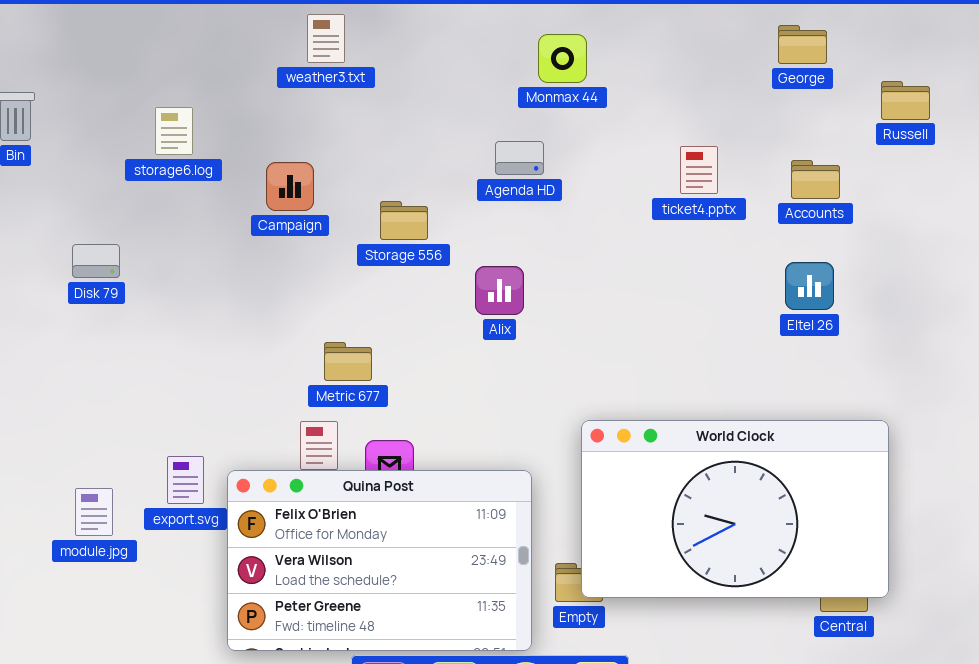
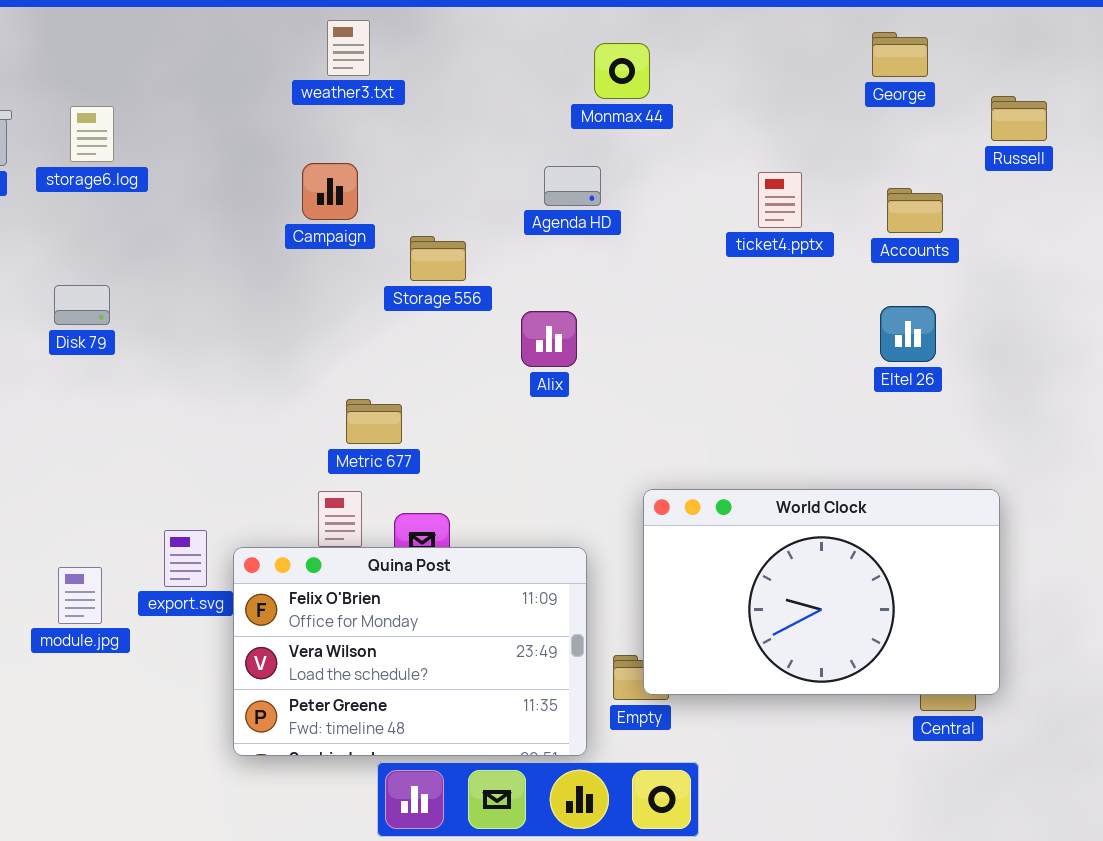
storage6.log: [155,107,193,155] -> [70,106,114,162], moved
Campaign: [266,162,314,211] -> [302,163,358,220], moved

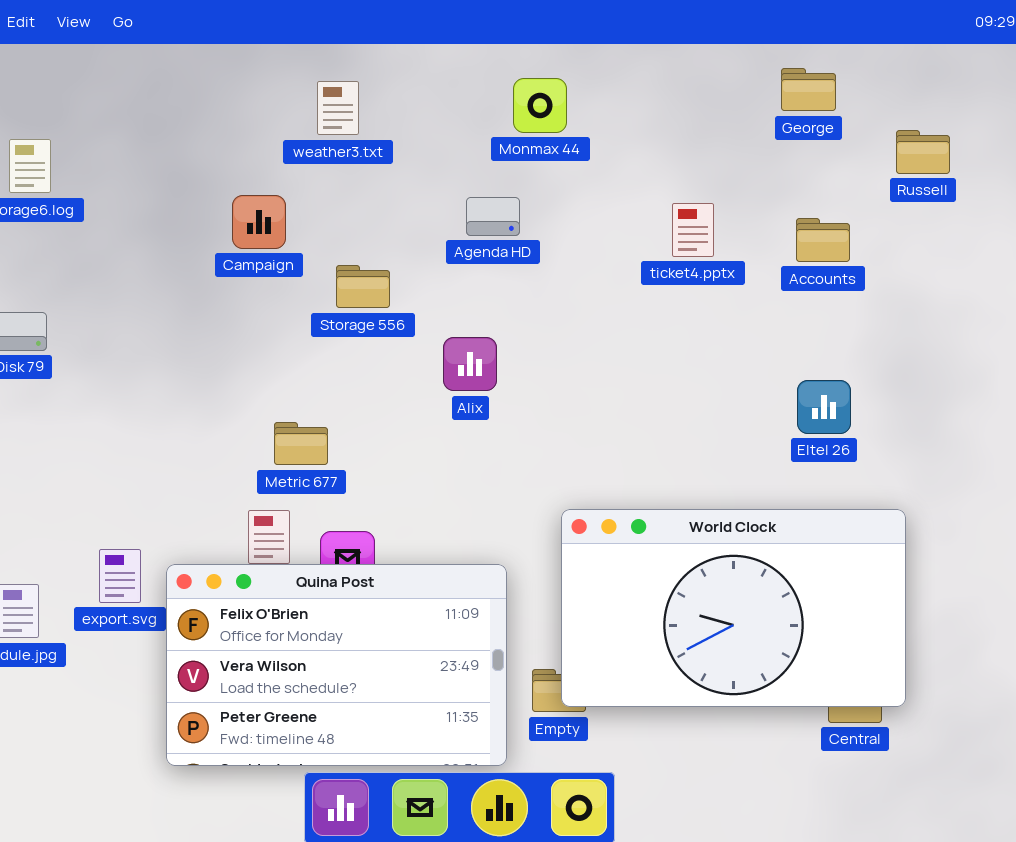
weather3.txt: [327,20,370,76] -> [317,81,359,135], moved
Eltel 26: [880,306,936,362] -> [797,380,851,434], moved

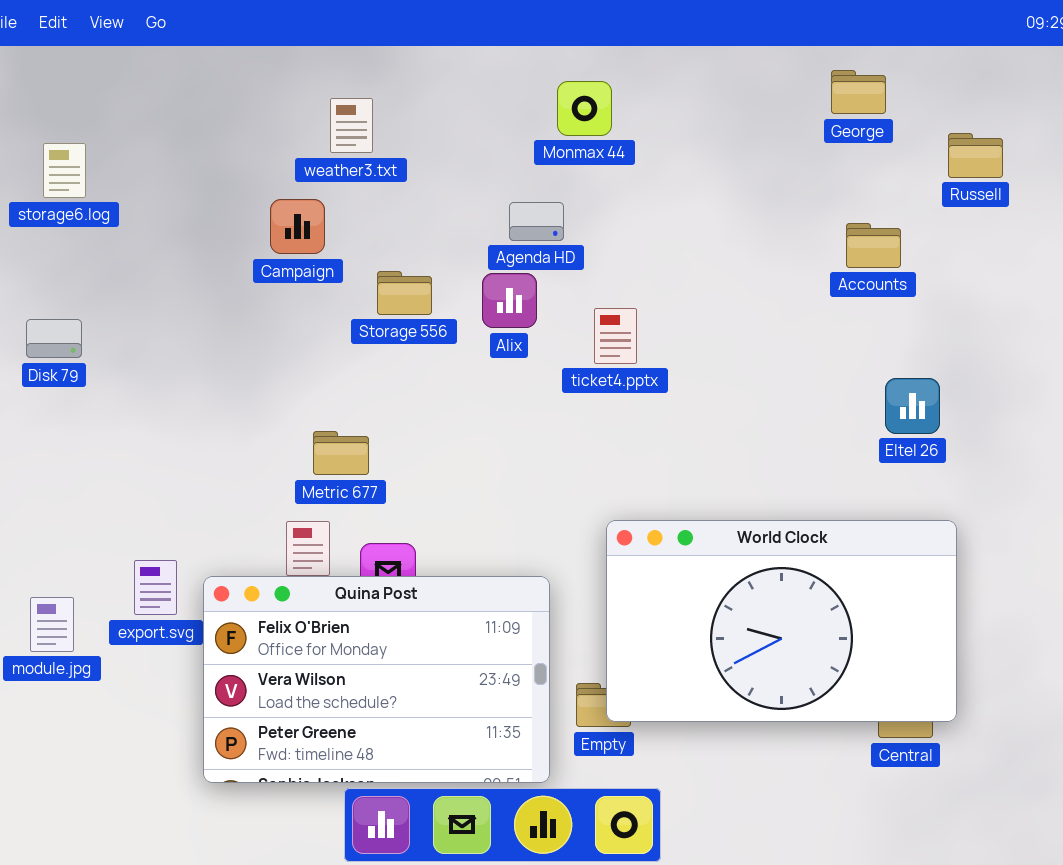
weather3.txt: [317,81,359,135] -> [330,98,373,153], moved
ticket4.pptx: [672,203,714,257] -> [594,308,637,364], moved
Alix: [443,337,497,391] -> [482,273,537,328], moved
Eltel 26: [797,380,851,434] -> [885,378,940,434], moved

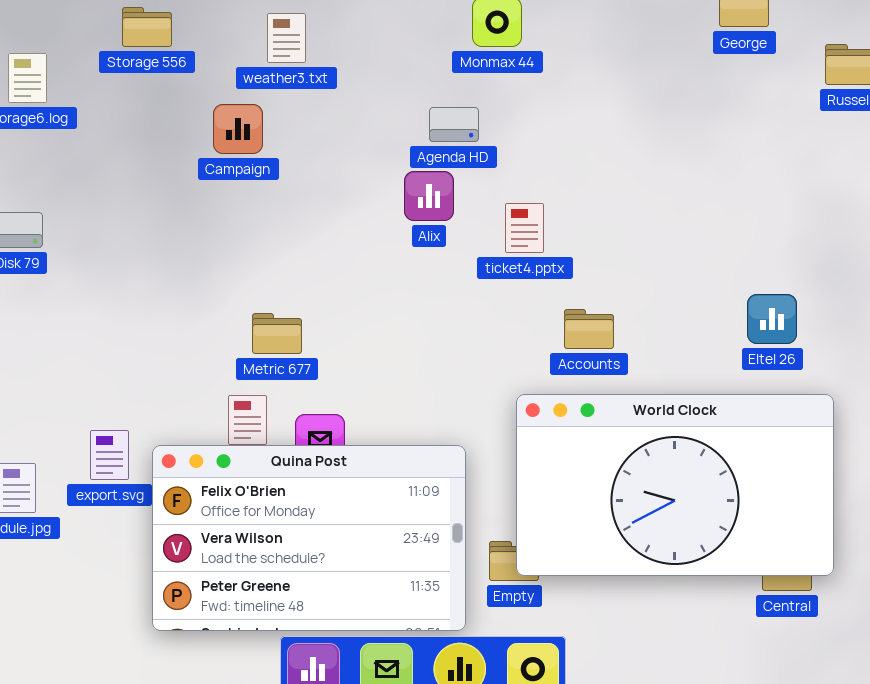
Accounts: [846,223,901,268] -> [564,309,614,349], moved
Storage 556: [377,271,432,315] -> [122,7,172,47], moved
Eltel 26: [885,378,940,434] -> [747,294,797,344], moved

